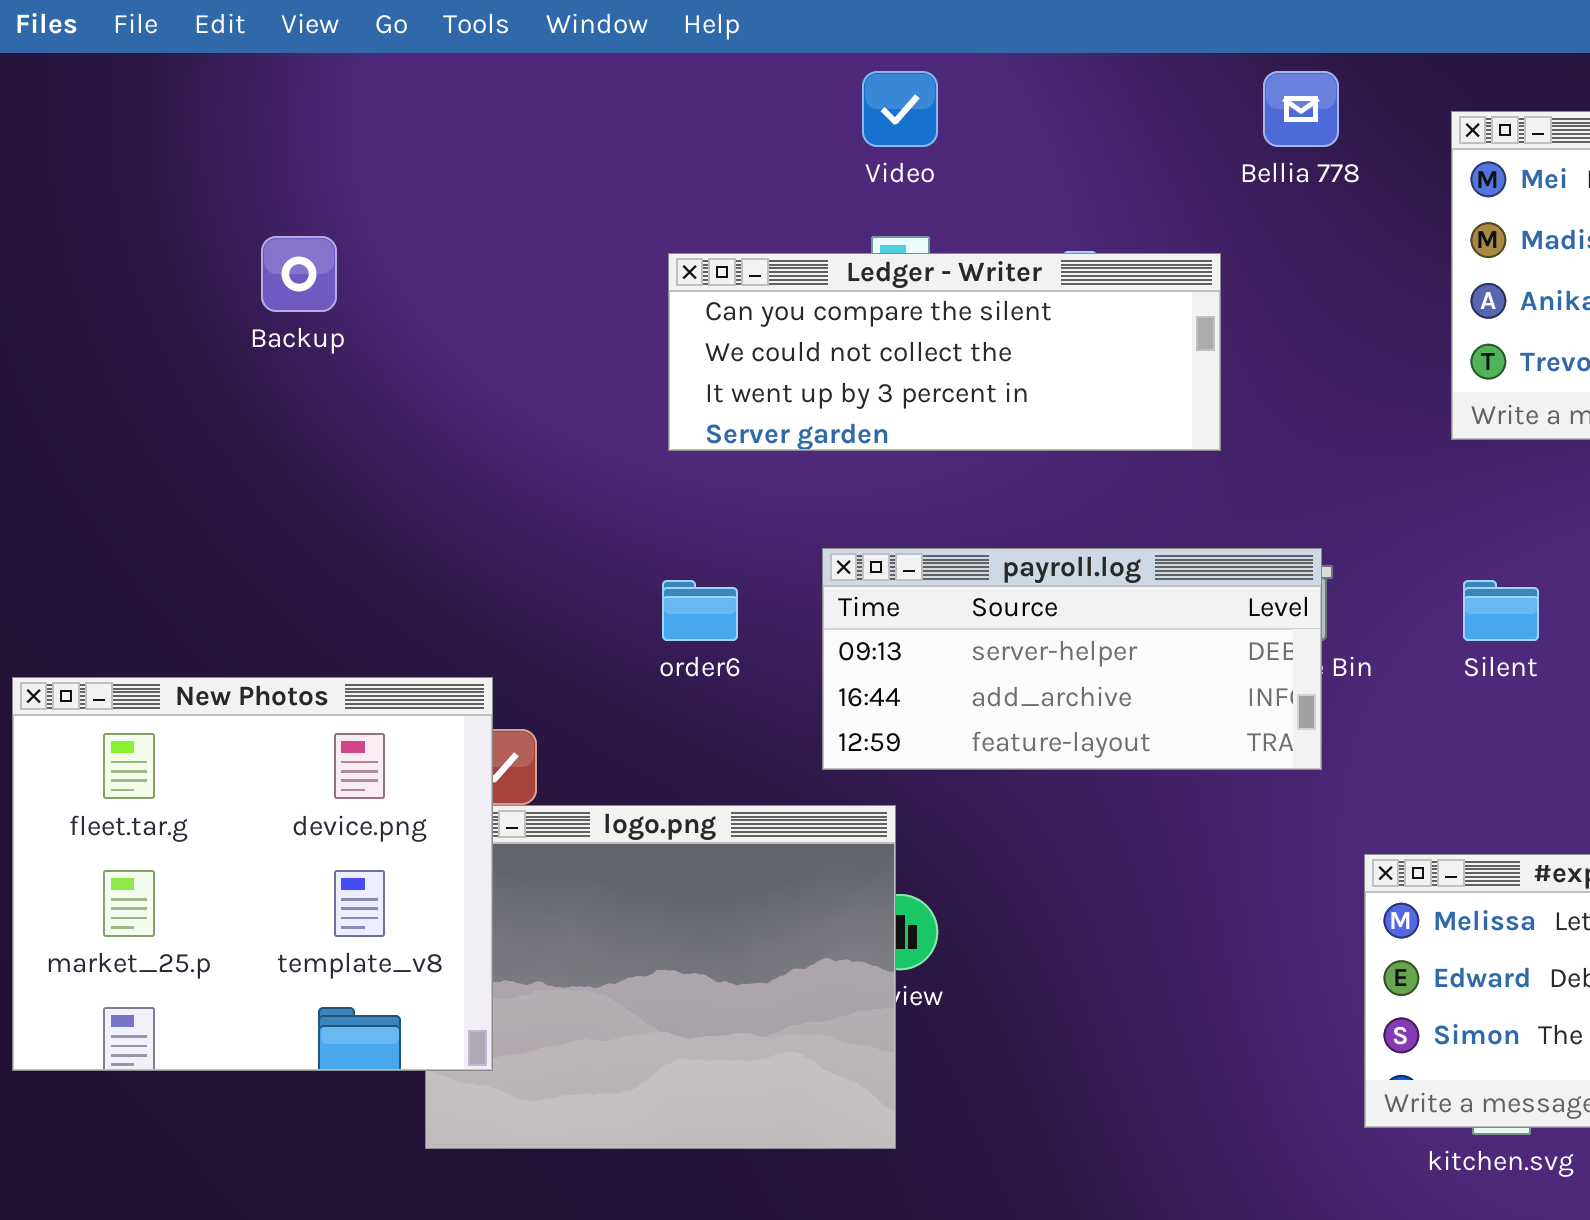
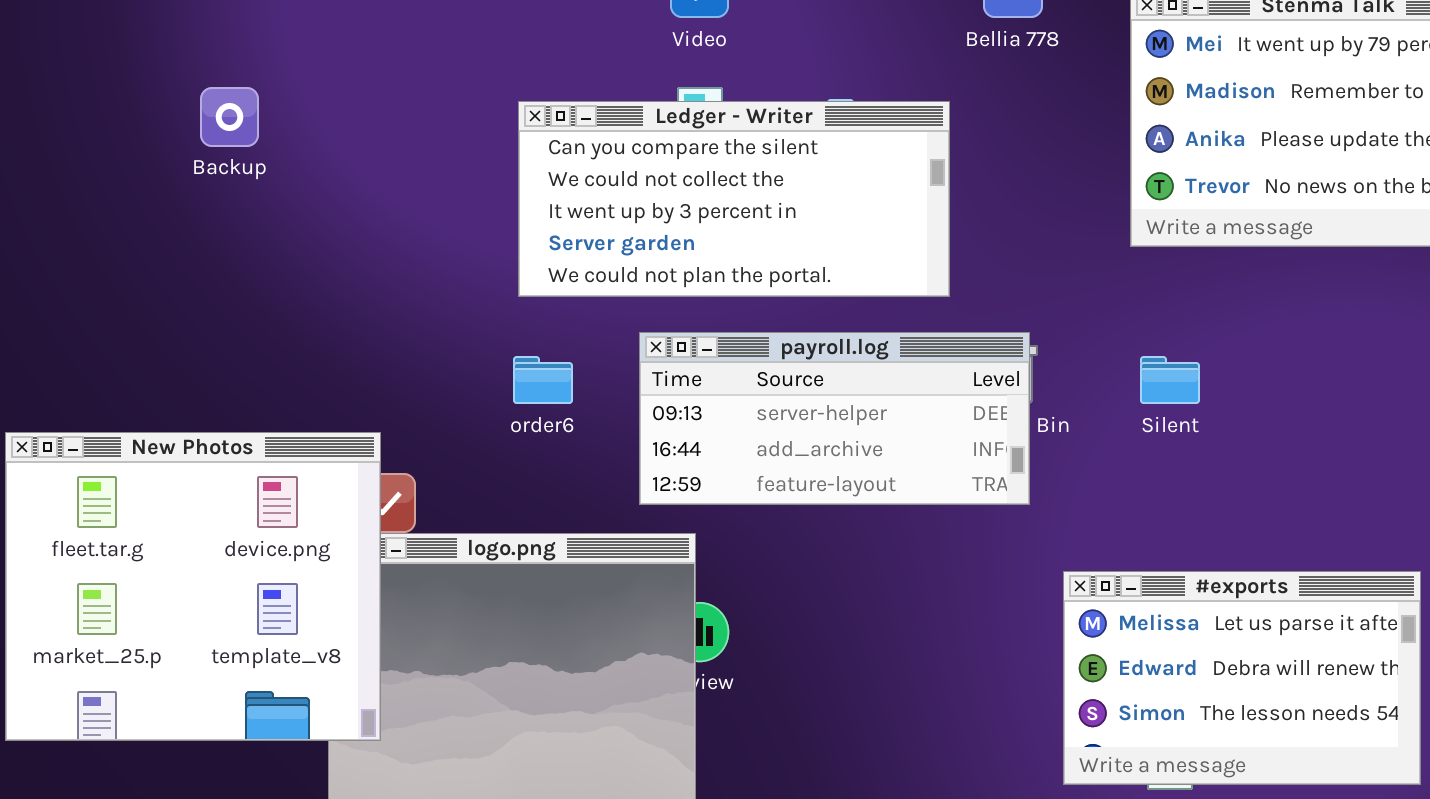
Ledger - Writer: [668,253,1221,451] -> [518,101,950,297], resized

